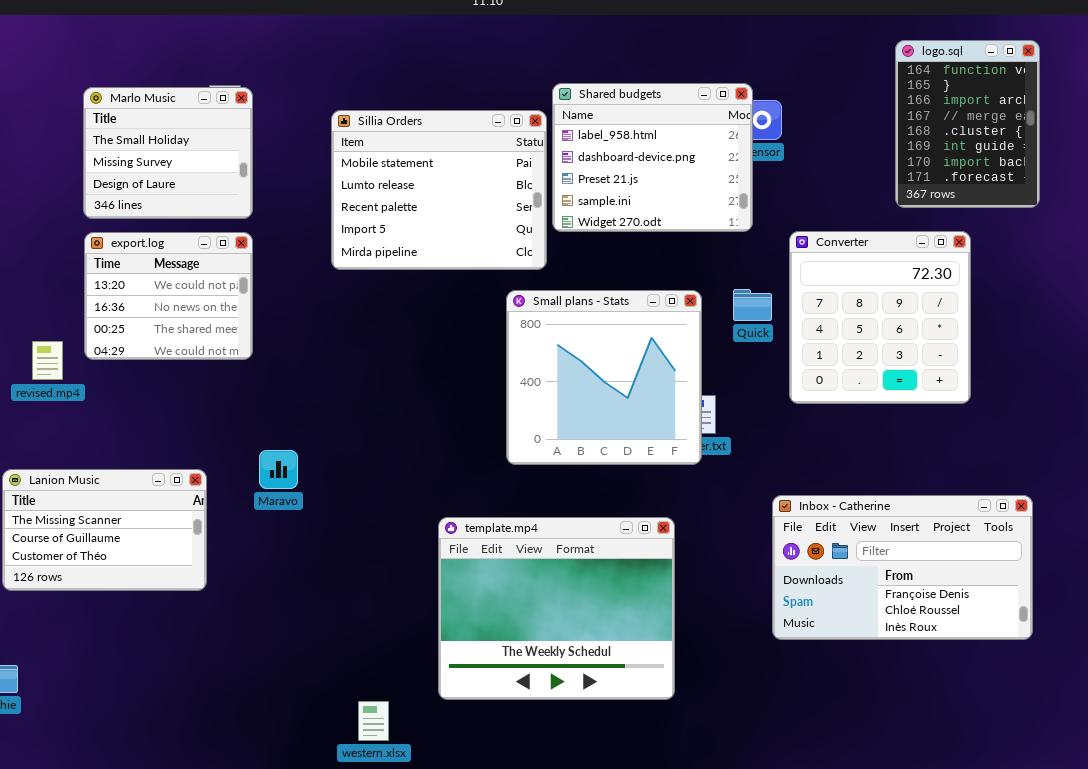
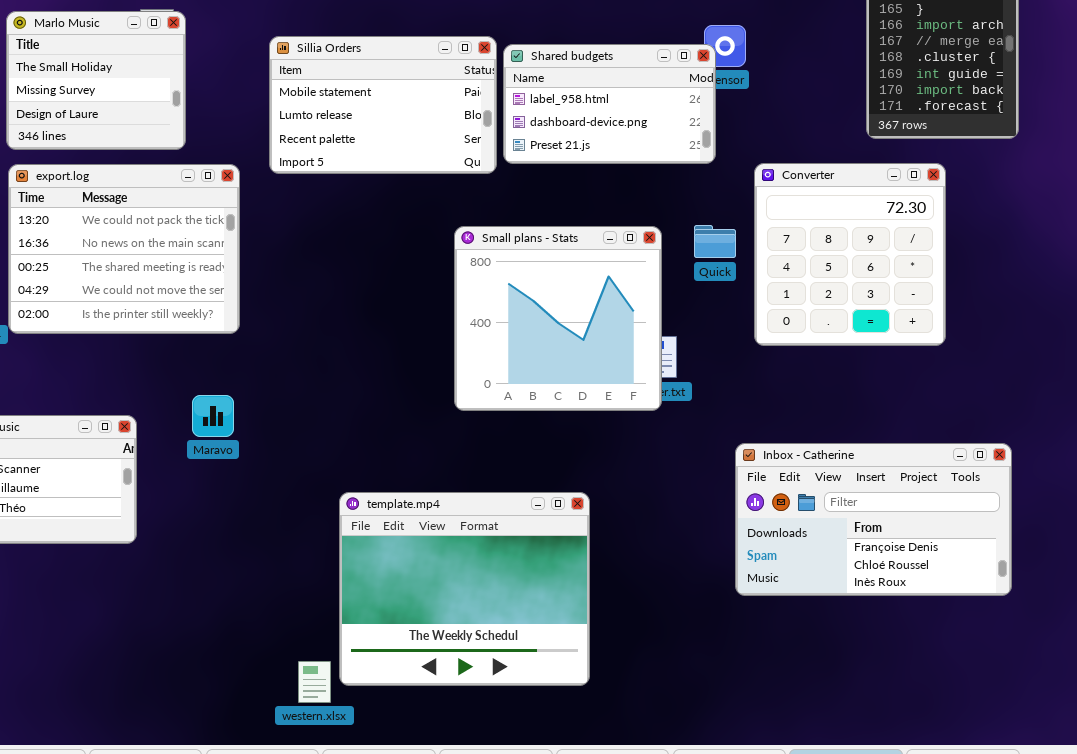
Shared budgets: [552,83,753,232] -> [503,44,716,164], resized
Sillia Orders: [331,110,547,270] -> [269,36,497,174], resized
export.log: [84,232,253,360] -> [8,164,240,334], resized
template.mp4: [438,517,675,700] -> [339,492,590,686], moved

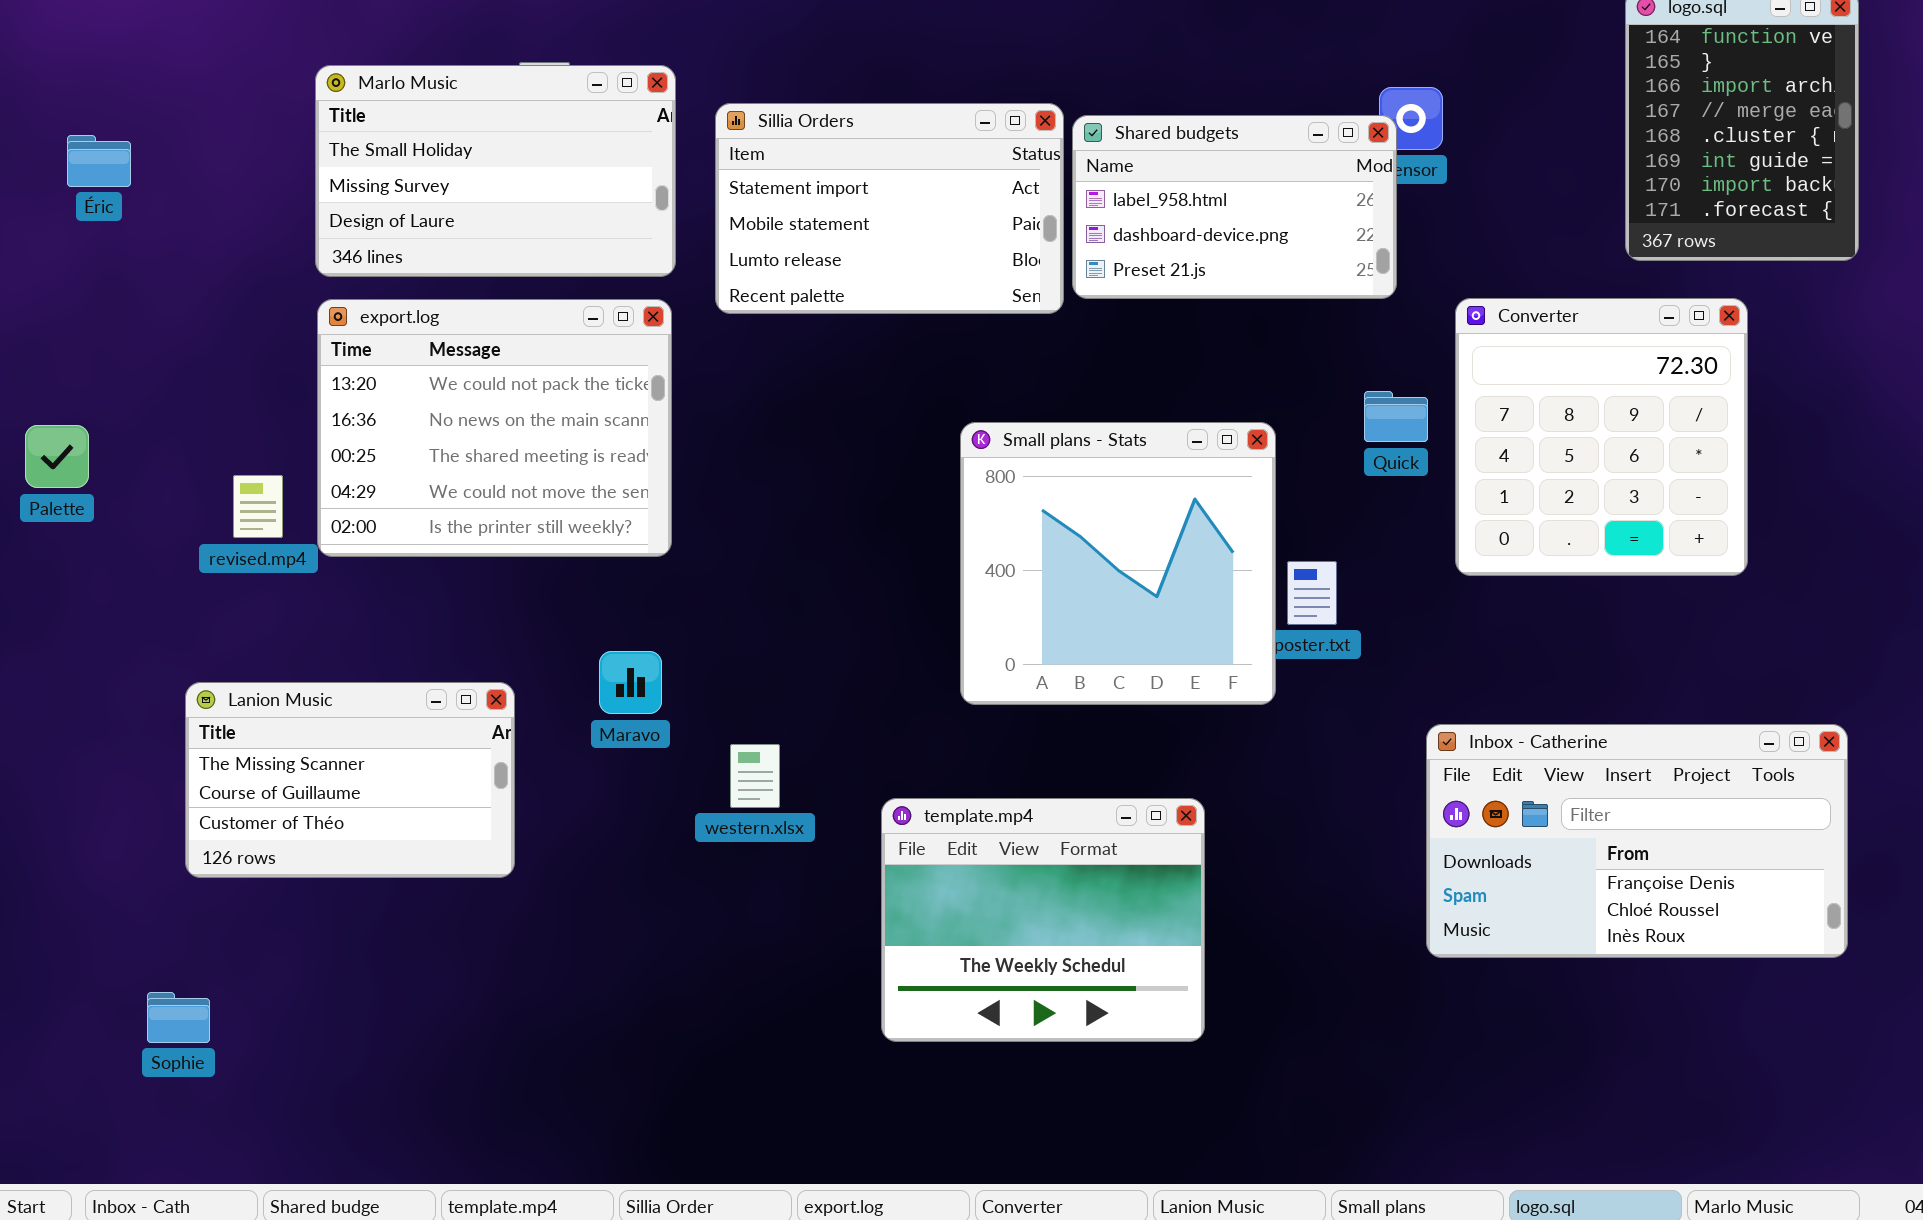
Marlo Music: [6,11,186,150] -> [315,65,676,277], resized
Sillia Orders: [269,36,497,174] -> [715,103,1064,314], scrolled up 1 row
Small plans - Stats: [454,226,662,411] -> [960,422,1276,705], moved
template.mp4: [339,492,590,686] -> [881,798,1205,1042], resized
western.xlsx: [298,661,331,703] -> [730,744,780,808], moved

